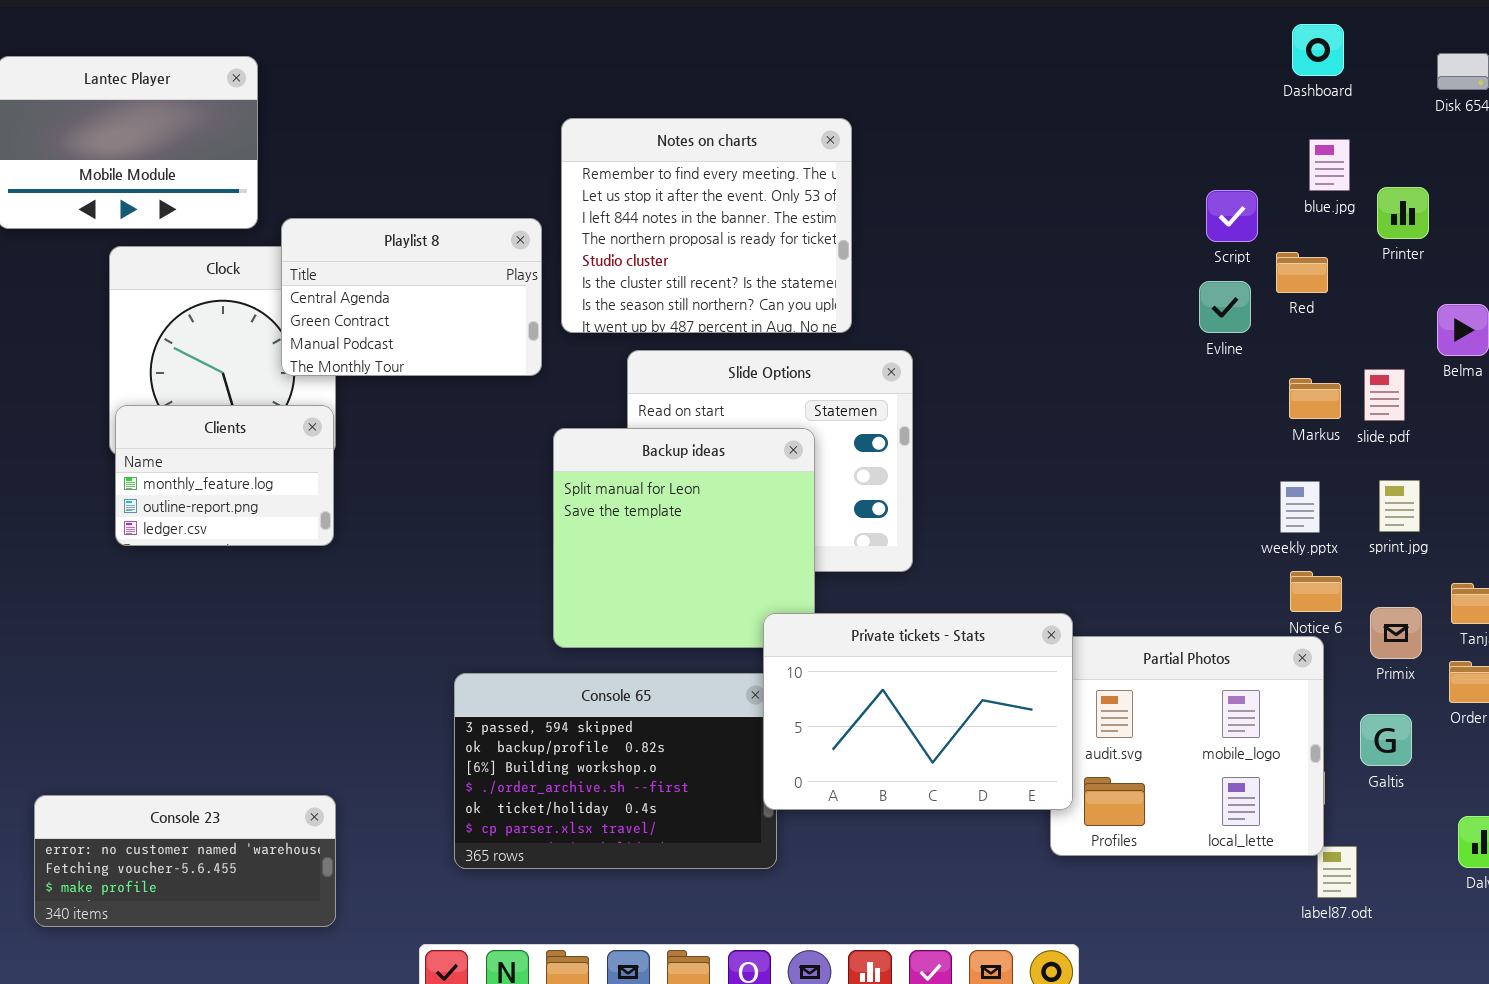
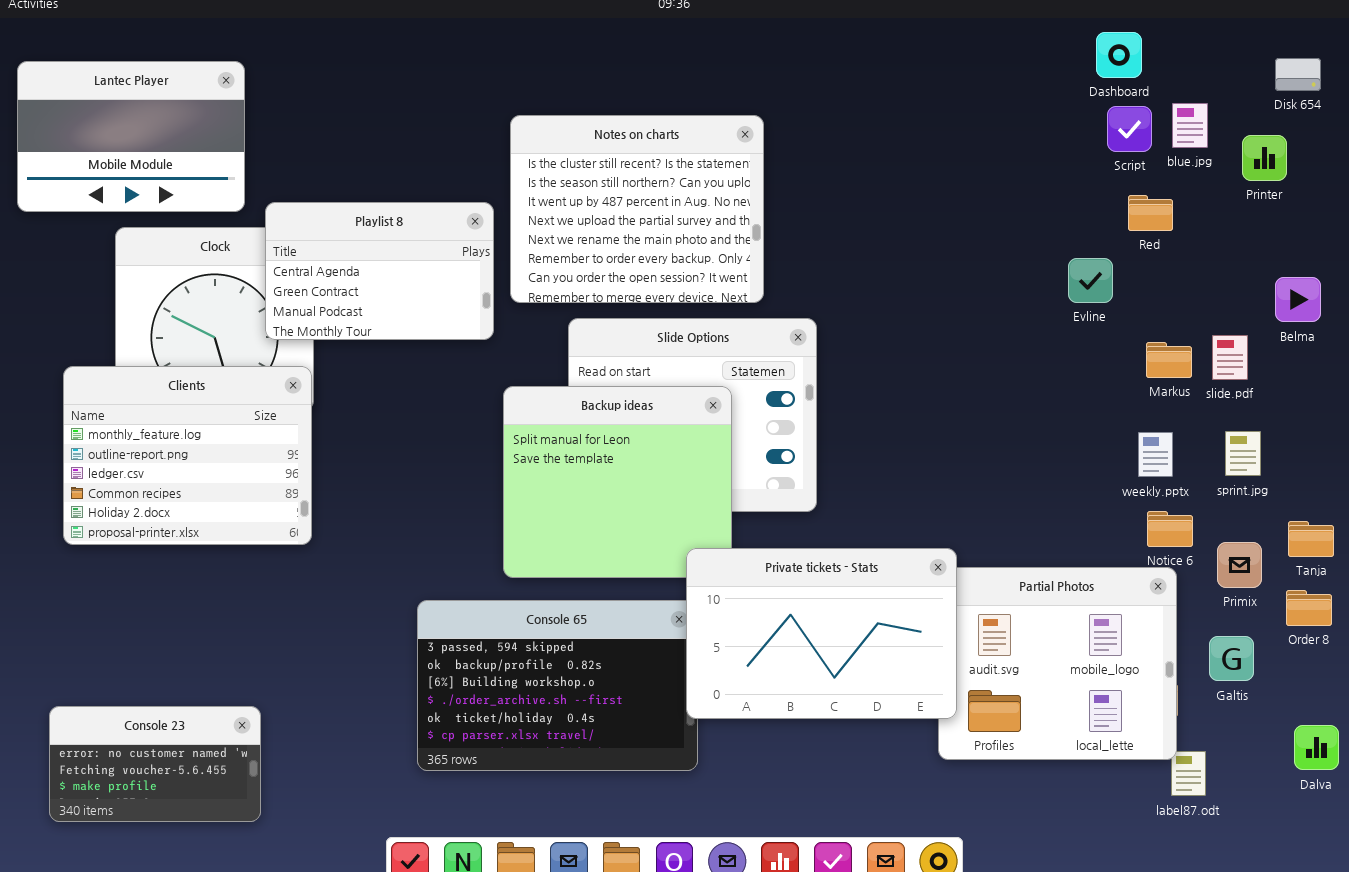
Dashboard: [1292,24,1344,76] -> [1096,32,1142,78], moved
Notes on charts: [561,118,852,333] -> [510,115,764,303], scrolled down 5 rows
blue.jpg: [1309,139,1350,191] -> [1172,103,1208,148], moved
Printer: [1377,187,1429,239] -> [1242,135,1287,181], moved
Script: [1206,190,1258,242] -> [1107,106,1152,152], moved
Red: [1276,252,1328,293] -> [1128,195,1173,231], moved
Clients: [115,405,334,546] -> [63,366,312,545], resized
Console 23: [34,795,336,927] -> [49,706,261,822], resized

